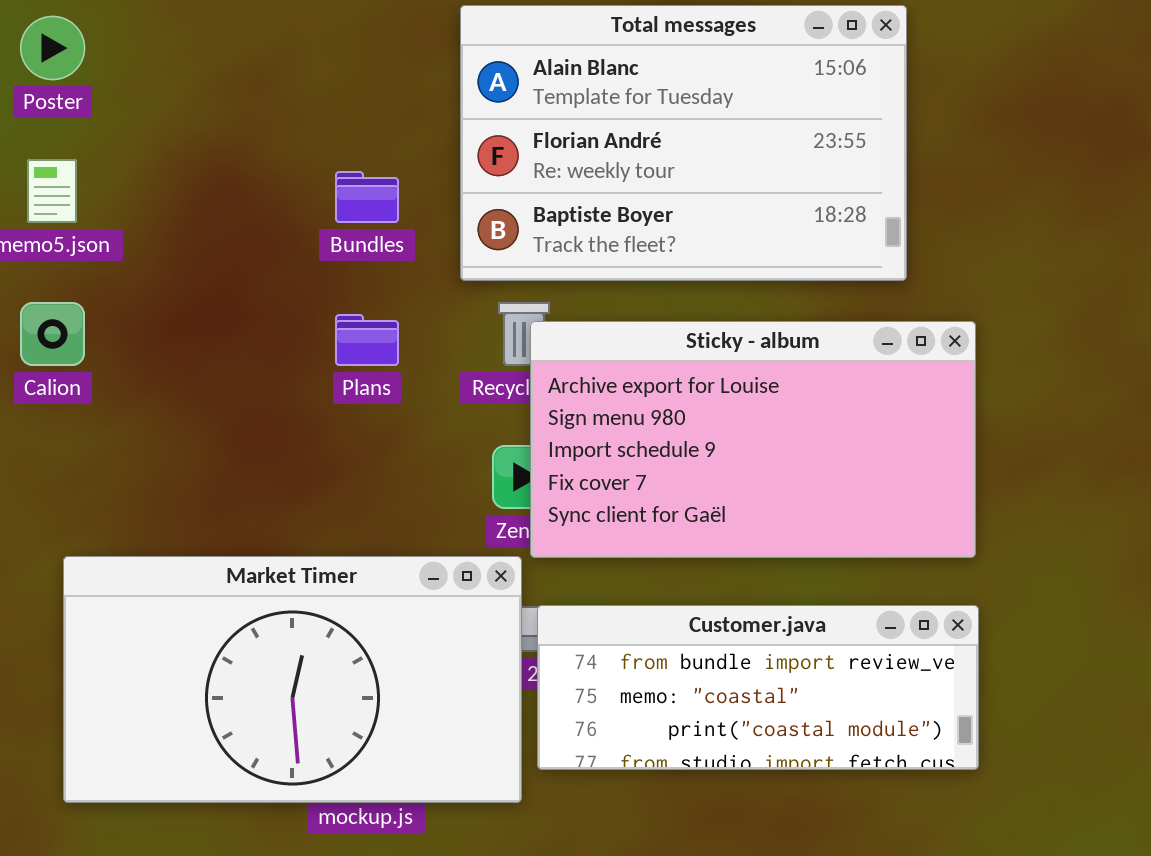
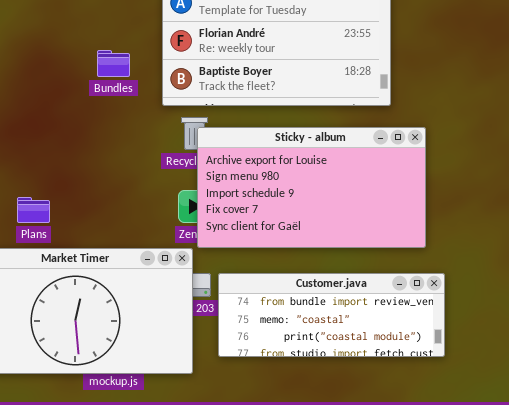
Plans: [335,314,399,366] -> [17,197,50,223], moved
Customer.java: [537,605,979,770] -> [218,273,445,357], moved

